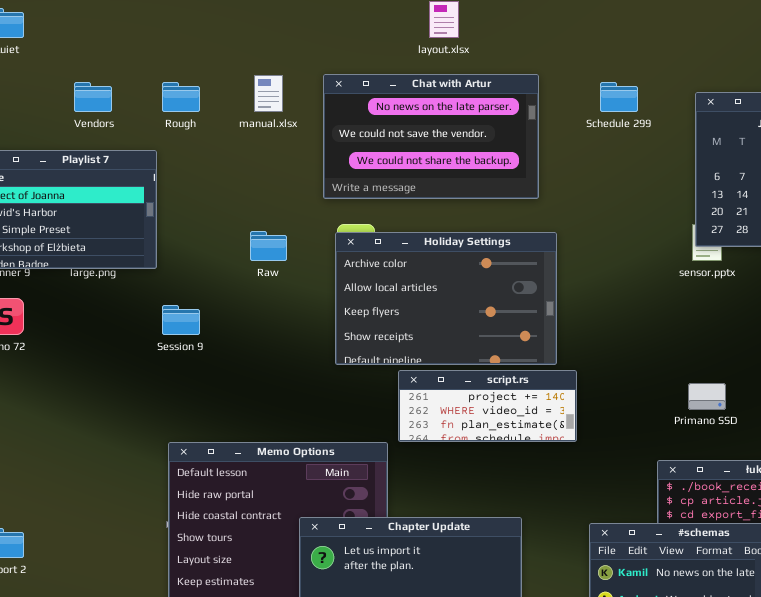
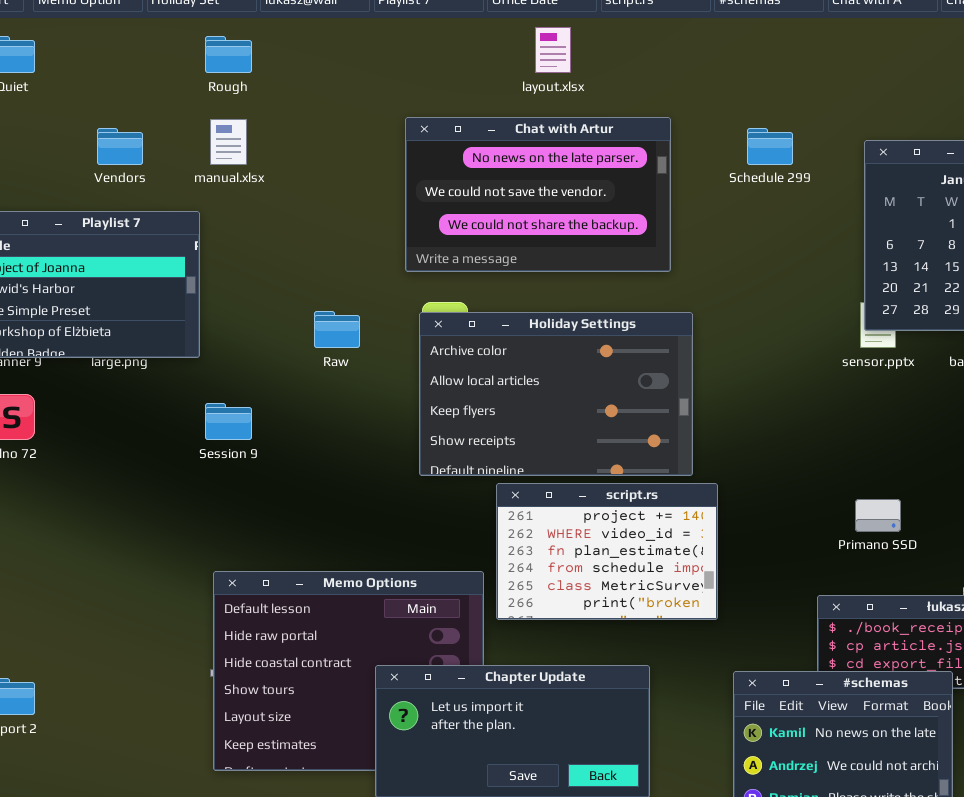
manual.xlsx: [254,75,283,112] -> [210,119,247,165], moved
Rough: [162,82,200,112] -> [205,36,252,73], moved
script.rs: [398,370,577,442] -> [496,483,718,620], resized

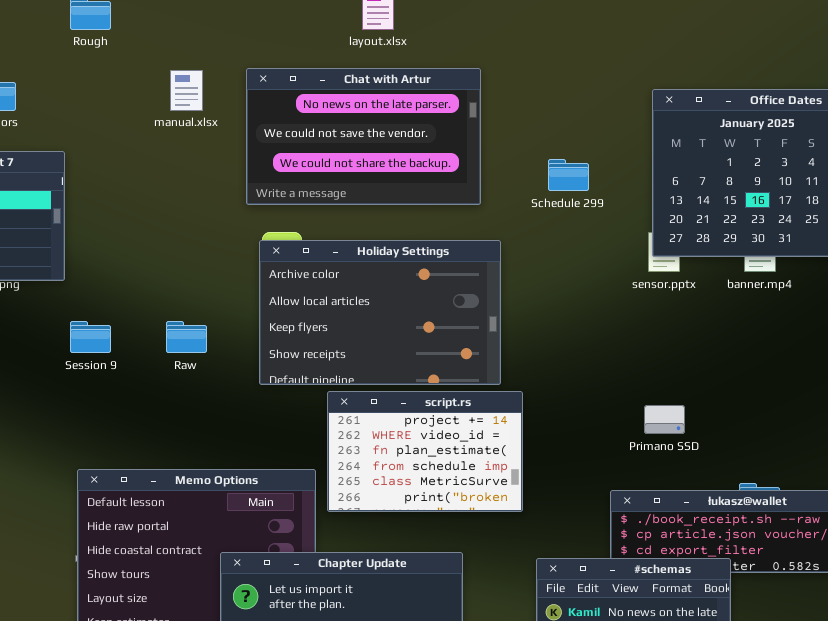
manual.xlsx: [210,119,247,165] -> [170,70,203,111], moved
Schedule 299: [747,128,793,165] -> [548,159,589,191], moved
Raw: [314,311,360,348] -> [166,321,207,353], moved

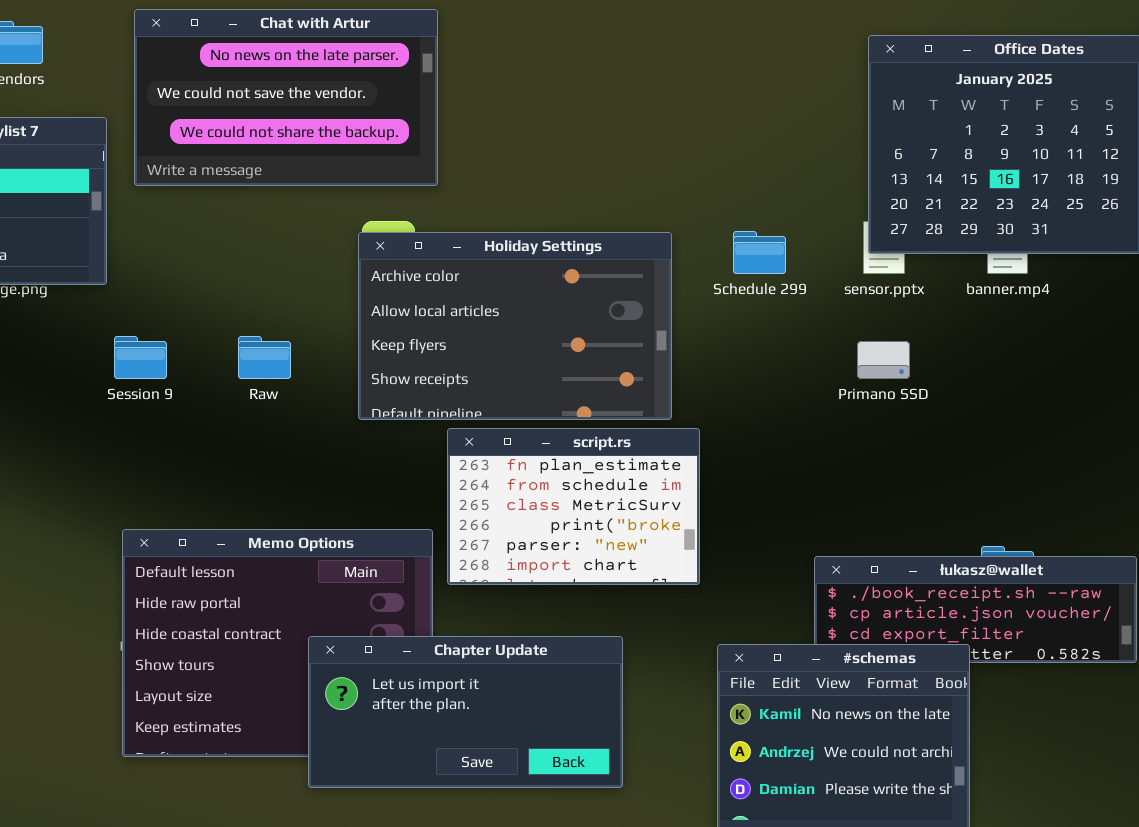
Chat with Artur: [246,68,481,205] -> [134,9,438,186], moved
Schedule 299: [548,159,589,191] -> [733,231,786,274], moved
script.rs: [327,391,523,512] -> [447,428,700,585], scrolled down 2 rows
Primano SSD: [644,405,685,434] -> [857,341,910,379], moved

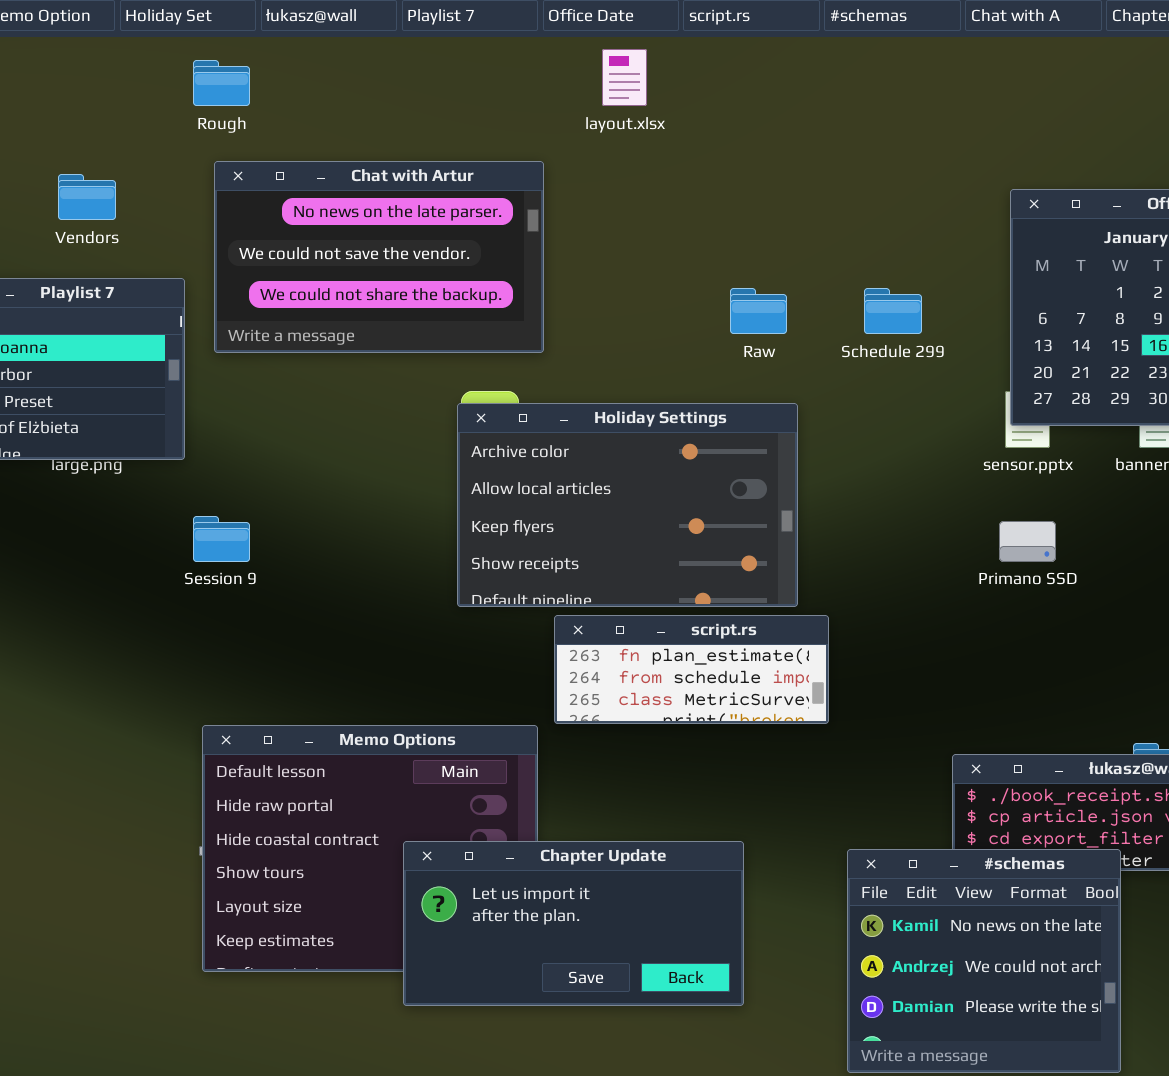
Schedule 299: [733,231,786,274] -> [864,288,922,334], moved
Raw: [238,336,291,379] -> [730,288,787,334], moved
script.rs: [447,428,700,585] -> [554,615,829,724], resized

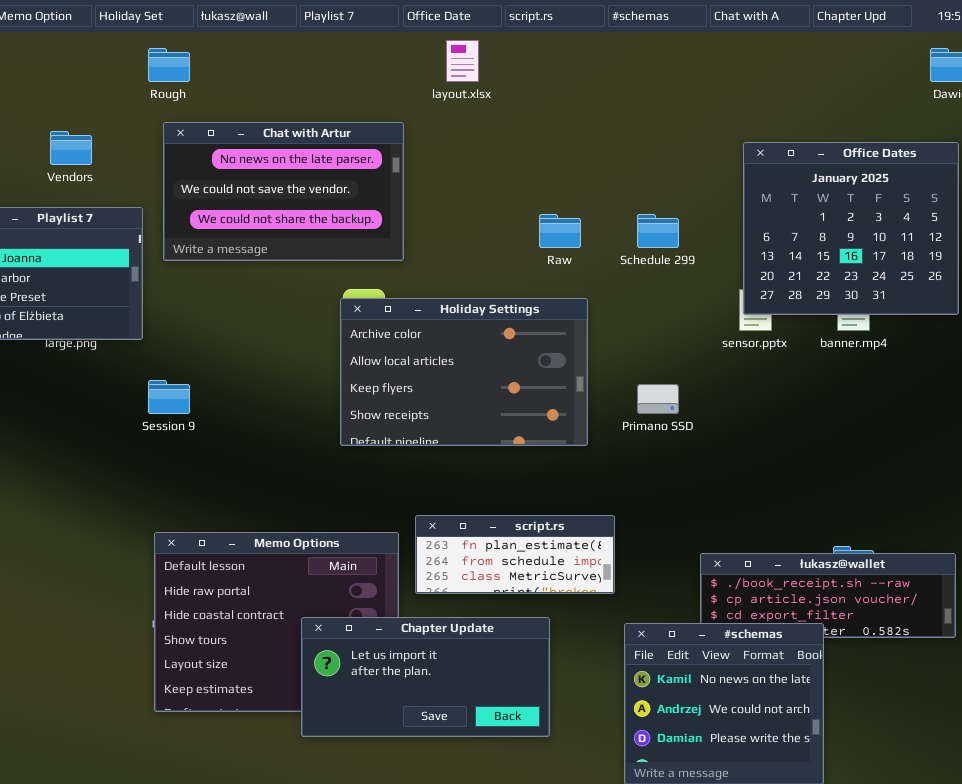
Primano SSD: [999,521,1056,562] -> [637,384,679,414], moved
script.rs: [554,615,829,724] -> [415,515,615,594], moved

